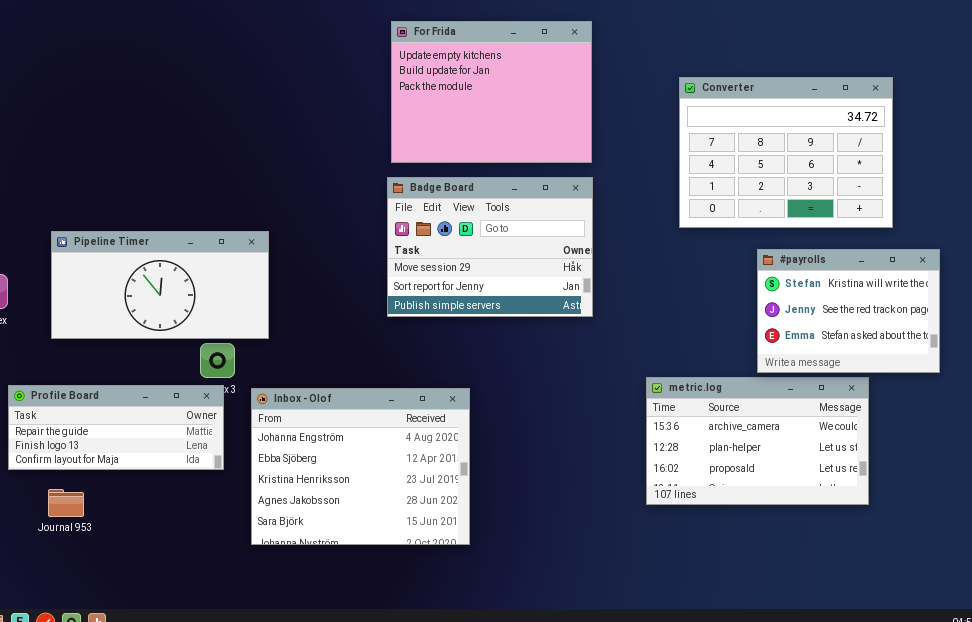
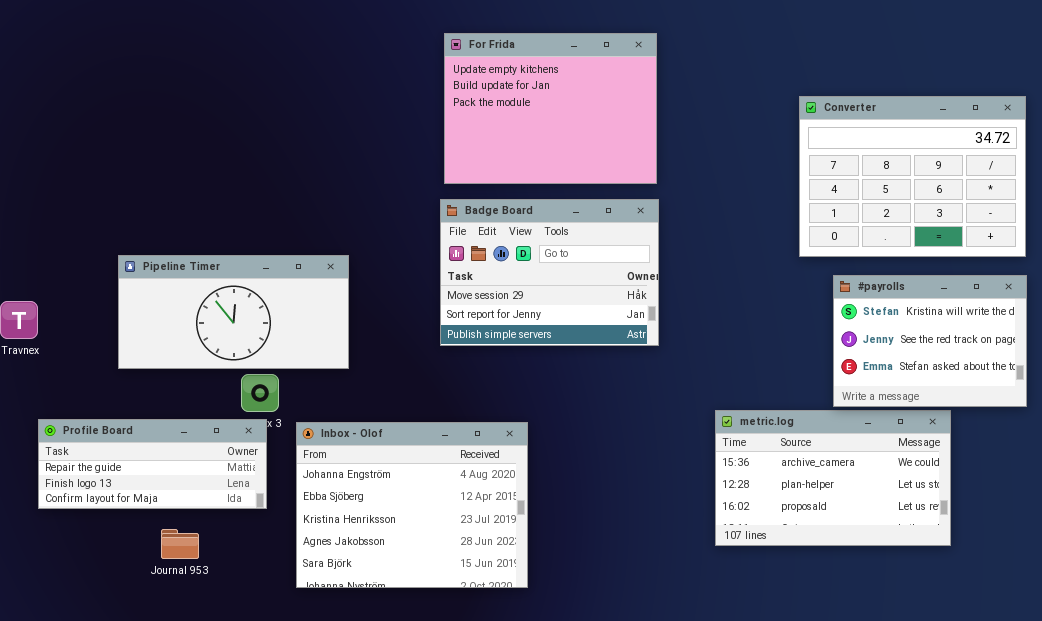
Converter: [679,77,893,228] -> [799,96,1026,257], moved
Pipeline Timer: [51,231,269,339] -> [118,255,349,369], moved
Journal 953: [48,489,84,517] -> [161,529,199,559], moved

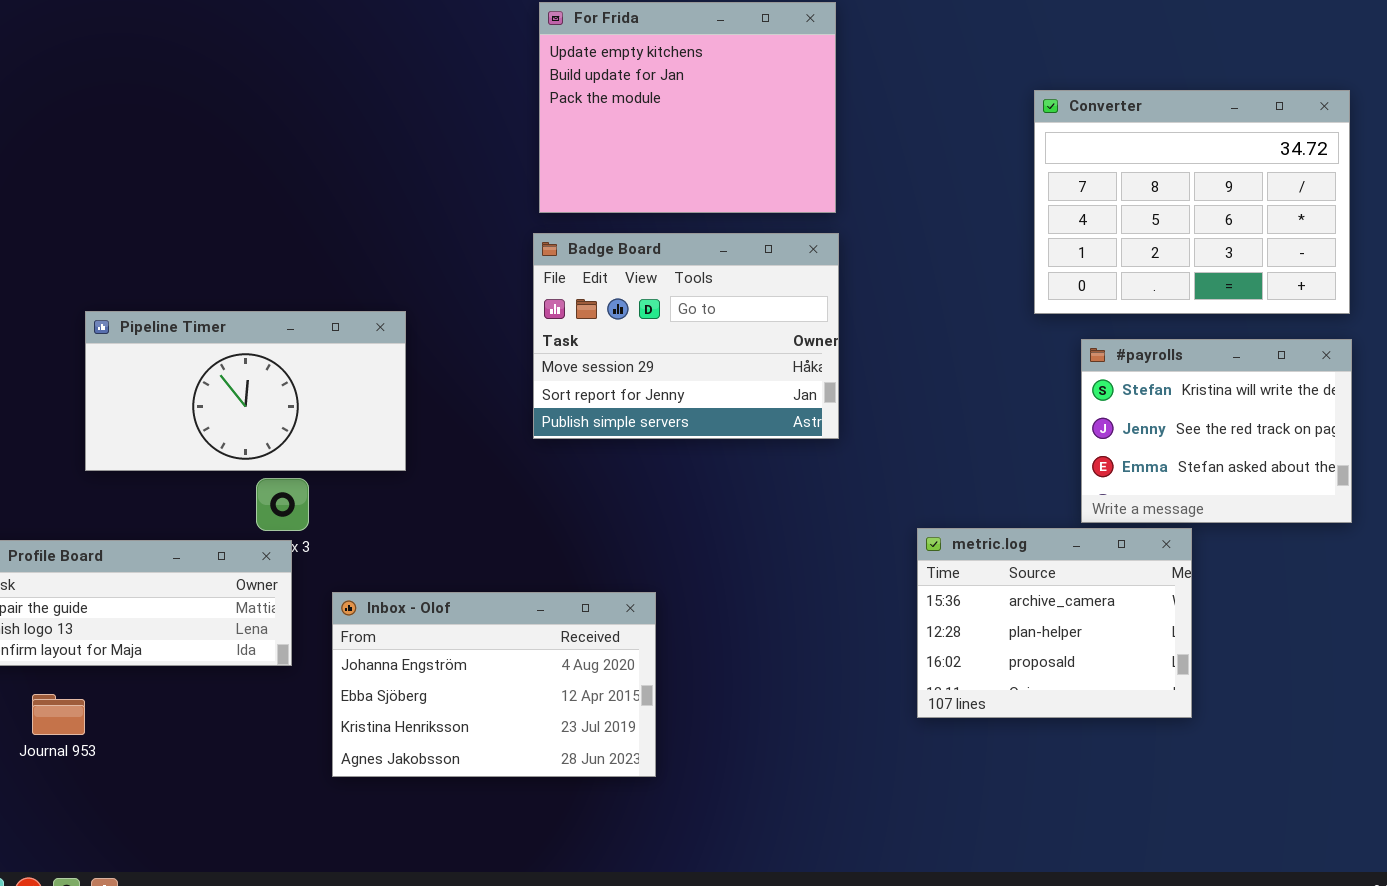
metric.log: [715,410,951,546] -> [917,528,1192,718], resized
Inbox - Olof: [296,422,528,588] -> [332,592,656,777], resized
Journal 953: [161,529,199,559] -> [32,694,85,735], moved

